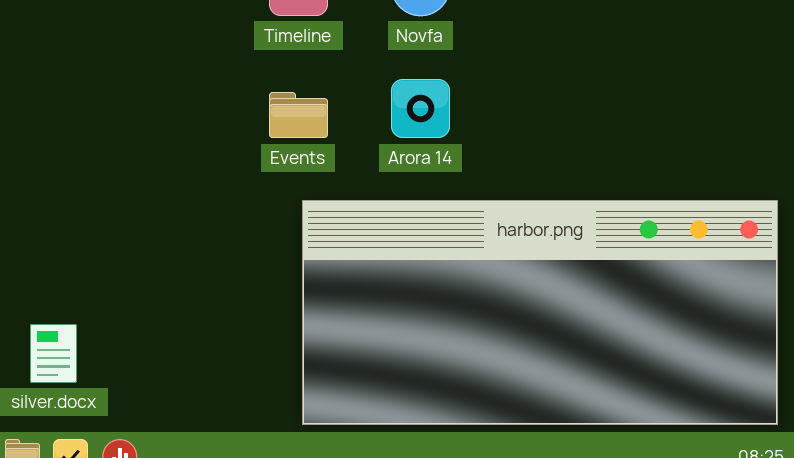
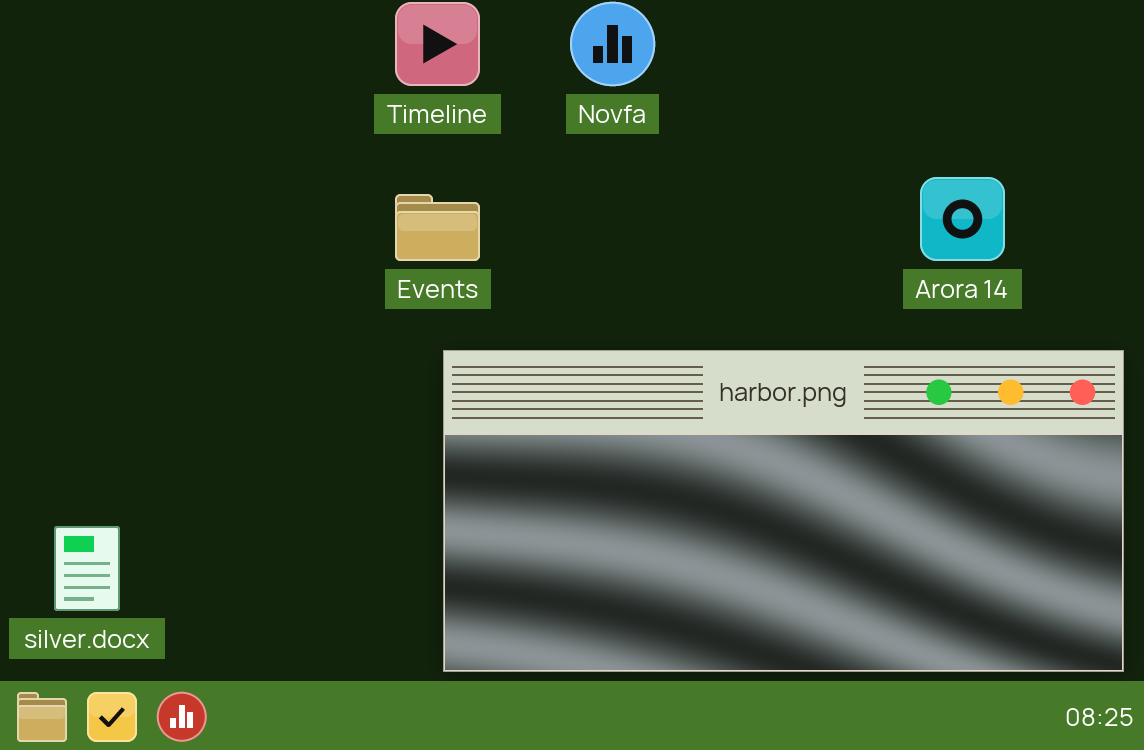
Arora 14: [391,79,450,138] -> [920,177,1005,261], moved

